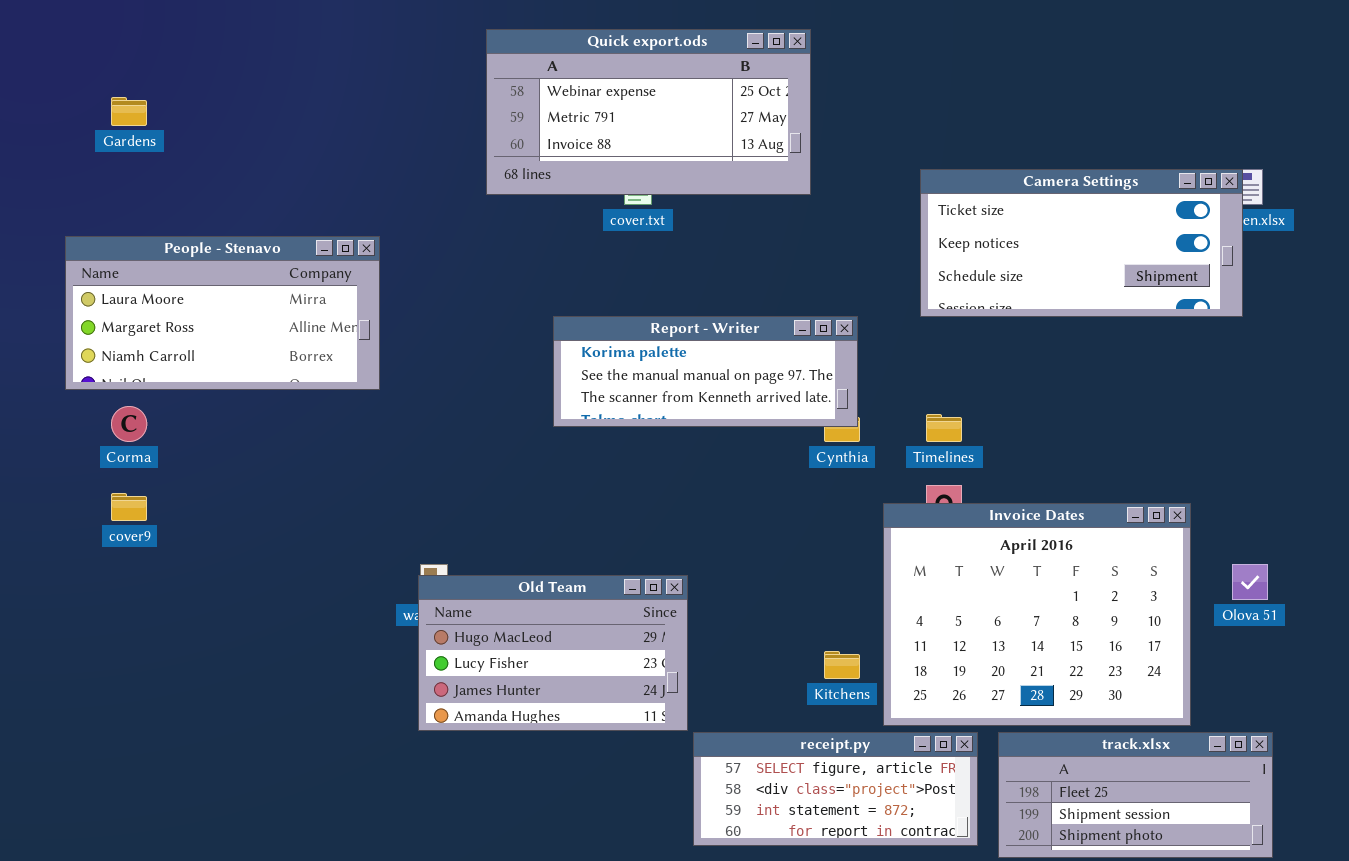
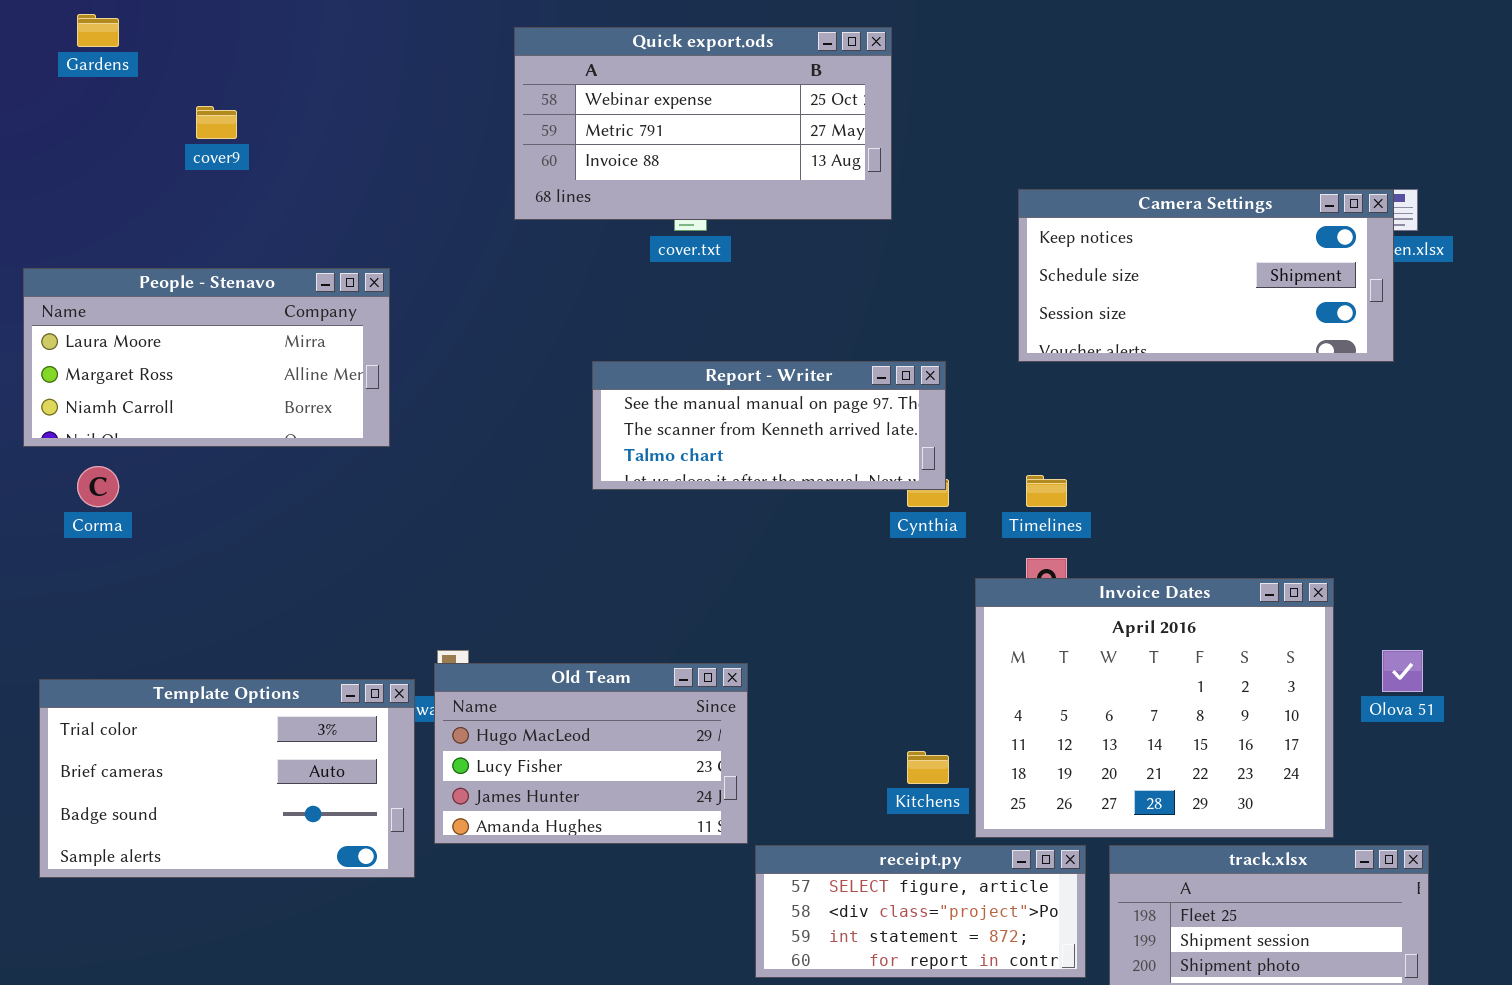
Gardens: [111,97,147,126] -> [77,14,119,47], moved
Camera Settings: [920,169,1243,317] -> [1018,189,1394,362], scrolled down 1 row
Report - Writer: [553,316,858,427] -> [592,361,946,490], scrolled down 1 row
cover9: [111,493,147,521] -> [196,106,237,139], moved
Template Options: none -> [39,679,415,878], opened

